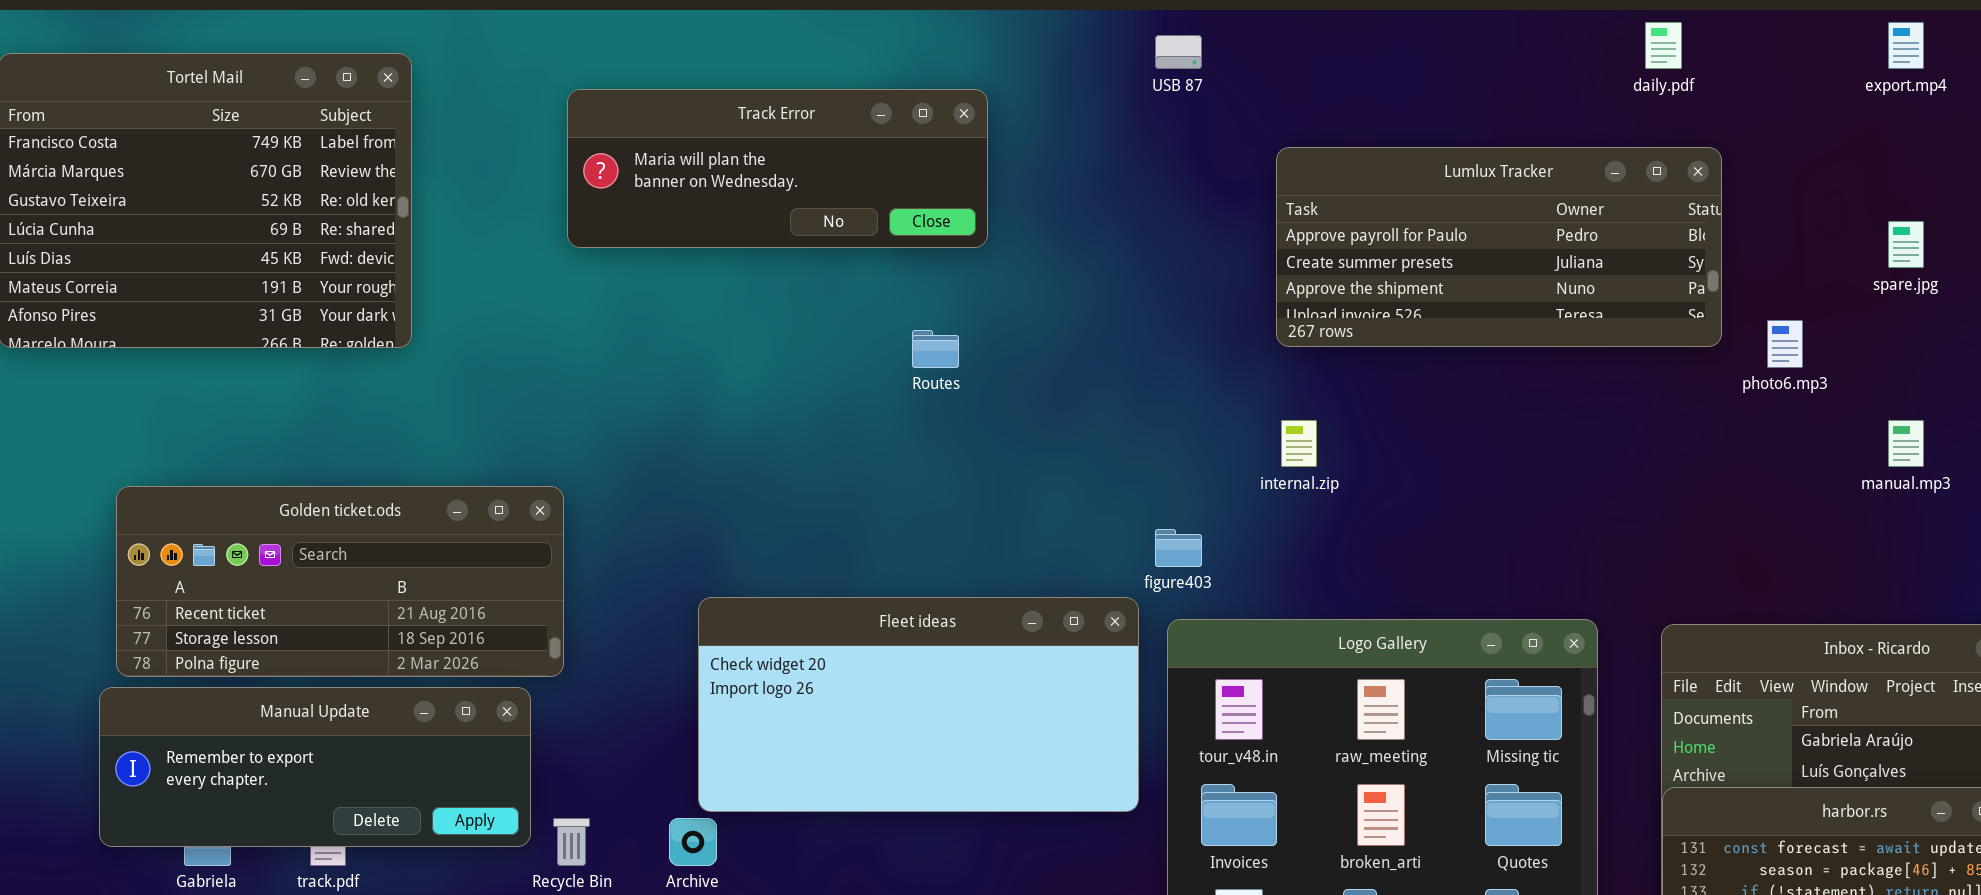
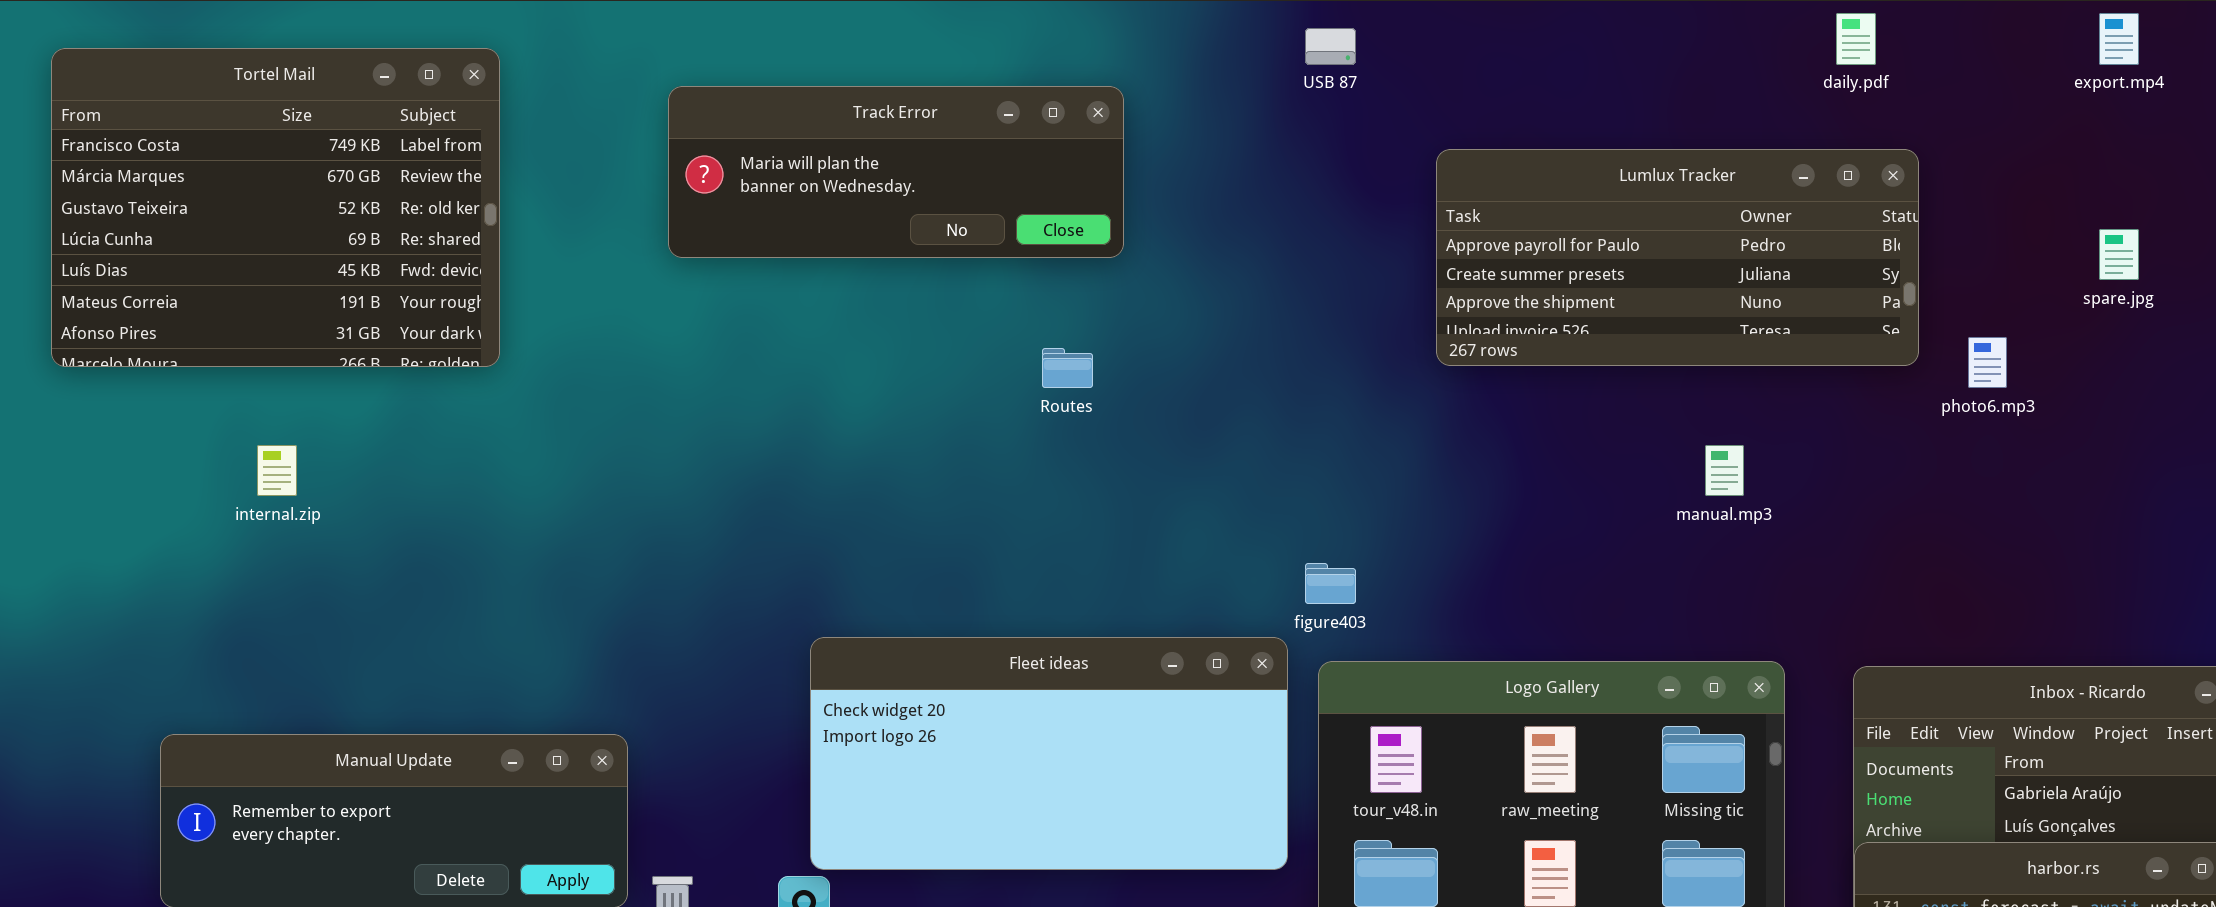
internal.zip: [1281,420,1317,467] -> [257,445,297,496], moved
manual.mp3: [1888,420,1924,467] -> [1705,445,1744,496], moved
Golden ticket.ods: [116,486,564,677] -> none, closed

